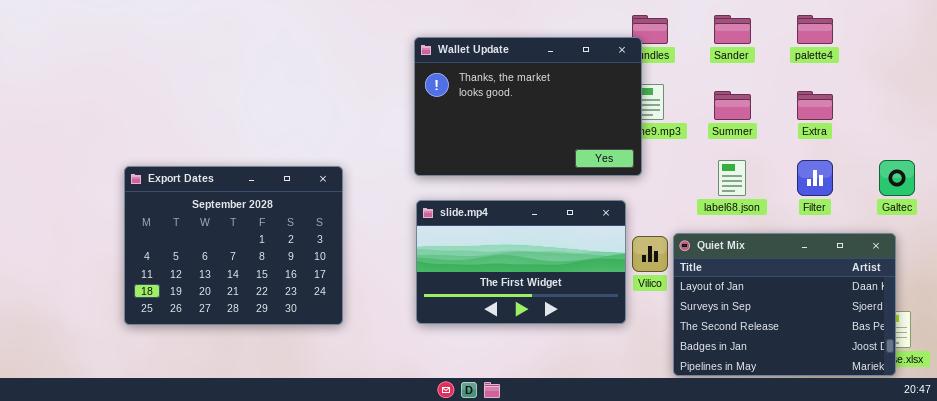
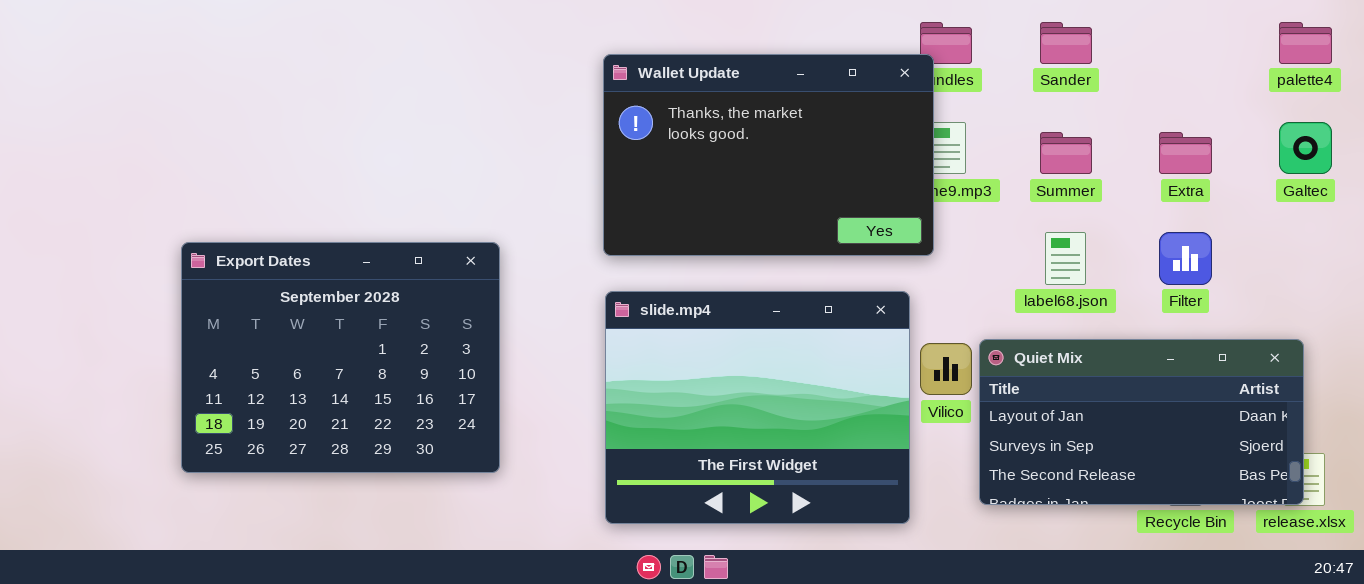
palette4: [797,15,833,44] -> [1279,22,1332,64], moved
Galtec: [879,160,915,196] -> [1279,122,1332,174], moved
slide.mp4: [416,200,626,324] -> [605,291,910,524], resized
Quiet Mix: [673,233,896,376] -> [979,339,1304,505], resized

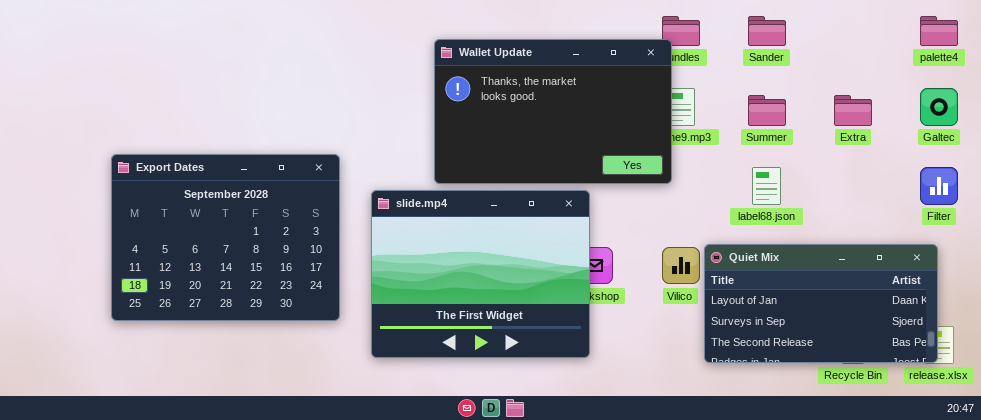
Filter: [1159,232,1212,285] -> [920,167,958,205], moved
Export Dates: [181,242,500,473] -> [111,154,340,321], moved
slide.mp4: [605,291,910,524] -> [371,190,590,358], moved

